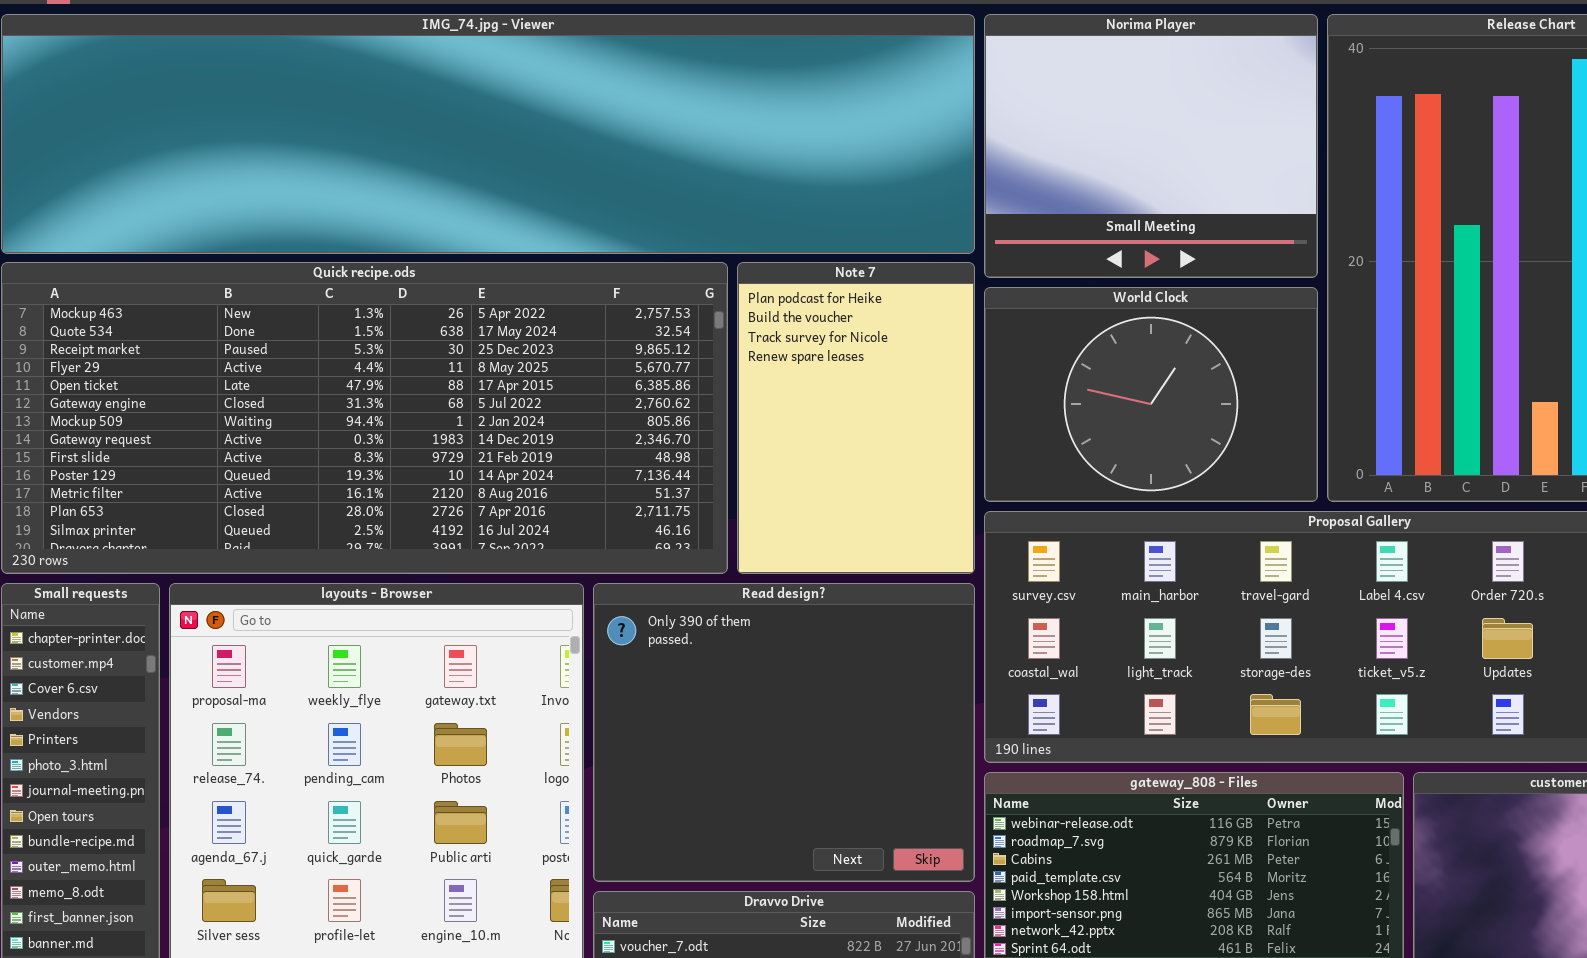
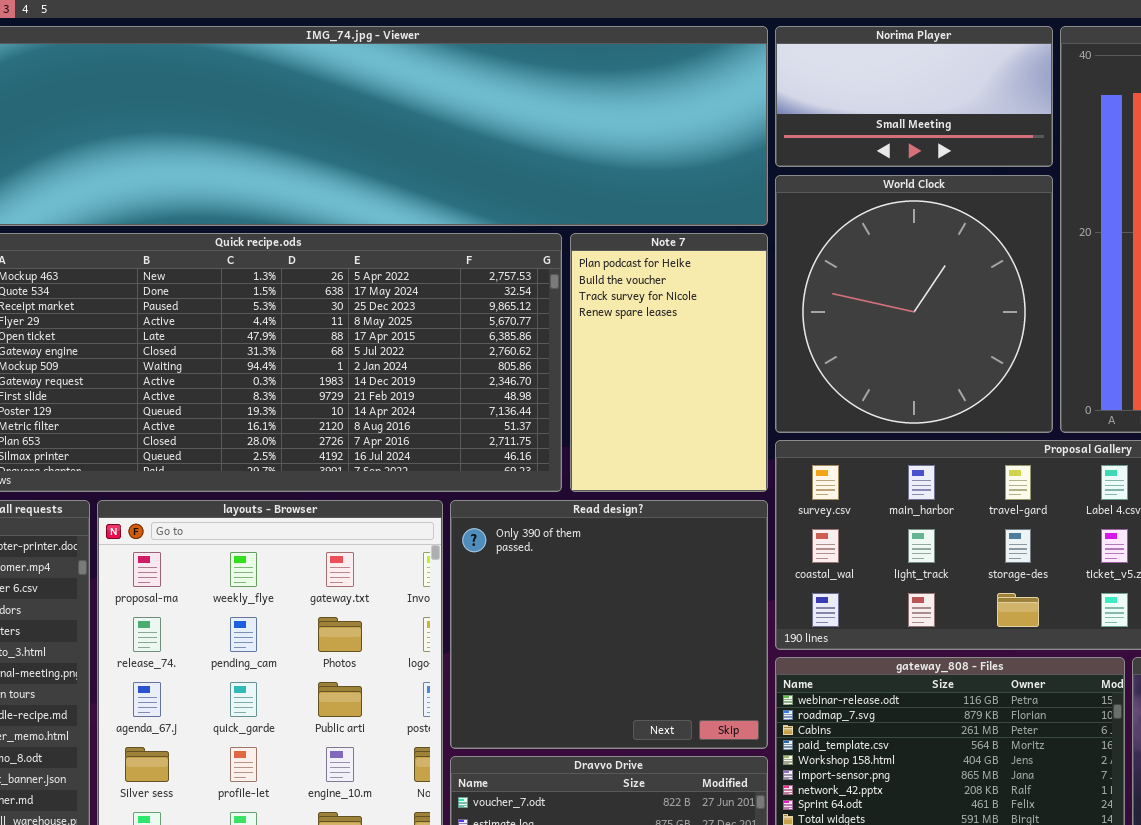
Norima Player: [984,14,1318,278] -> [775,26,1053,167], resized
World Clock: [984,287,1318,502] -> [775,175,1053,433], resized

